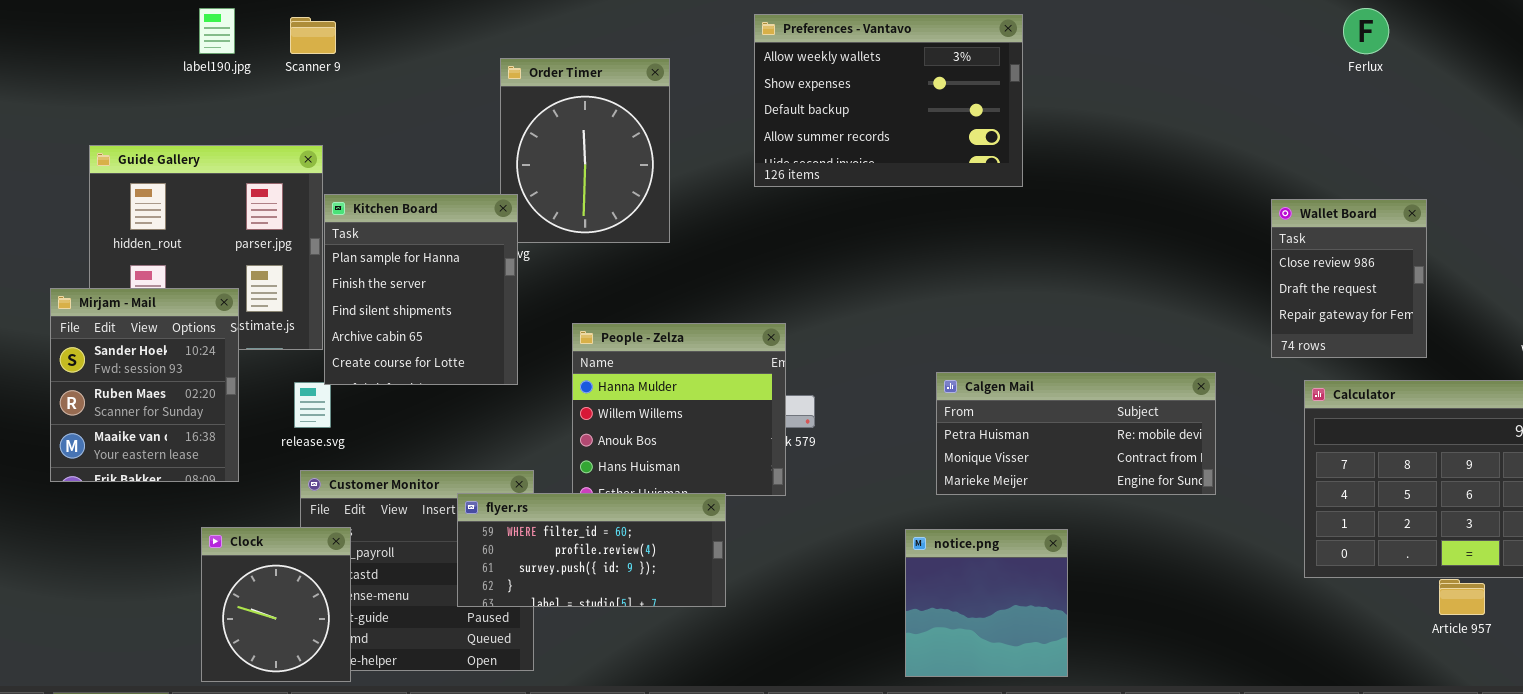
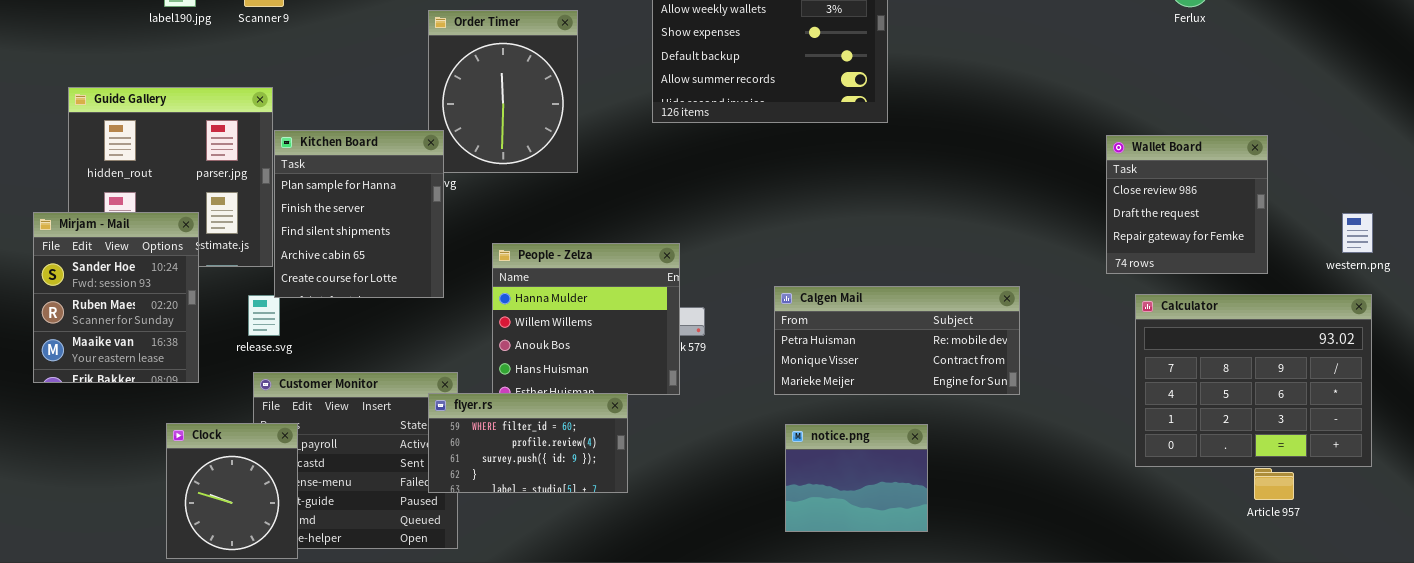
Wallet Board: [1271,199,1427,358] -> [1106,135,1268,274], resized
Calgen Mail: [936,372,1216,495] -> [774,286,1020,395], moved
flyer.rs: [457,493,726,607] -> [428,393,628,493], resized
notice.png: [905,529,1068,677] -> [785,424,928,532], resized

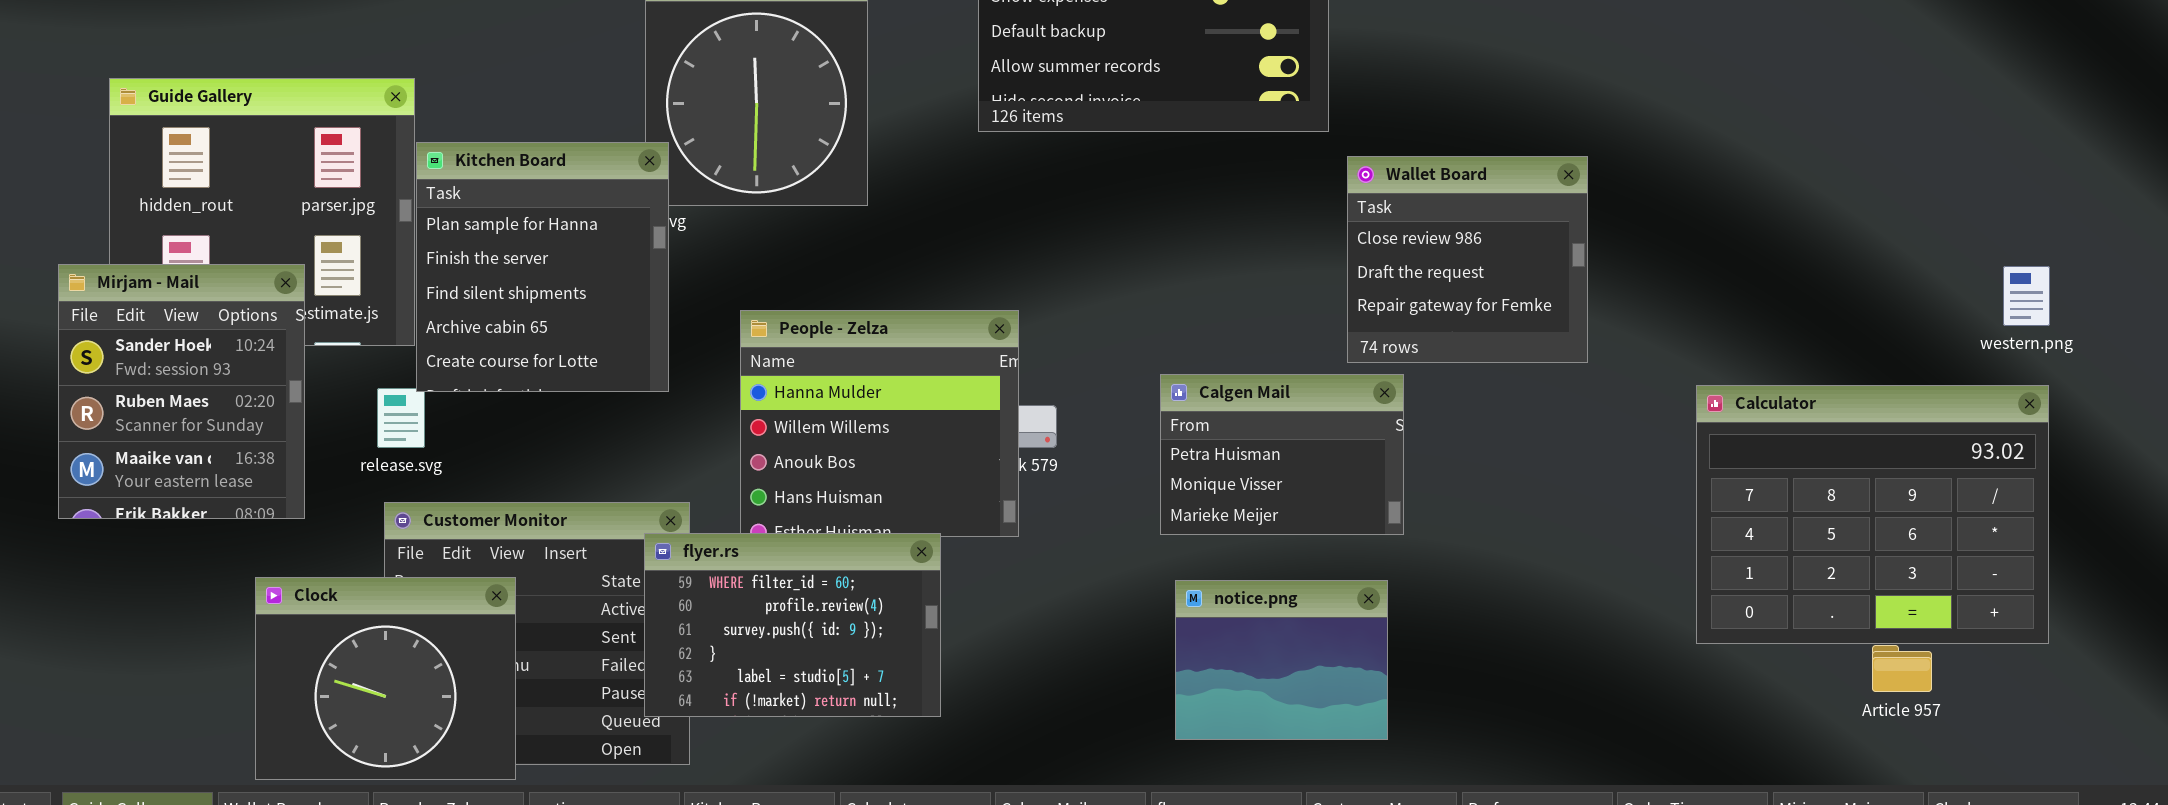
Wallet Board: [1106,135,1268,274] -> [1347,156,1588,363], moved
Calgen Mail: [774,286,1020,395] -> [1160,374,1404,535], resized
flyer.rs: [428,393,628,493] -> [644,533,941,717], resized
Clock: [166,423,298,559] -> [255,577,516,780], resized

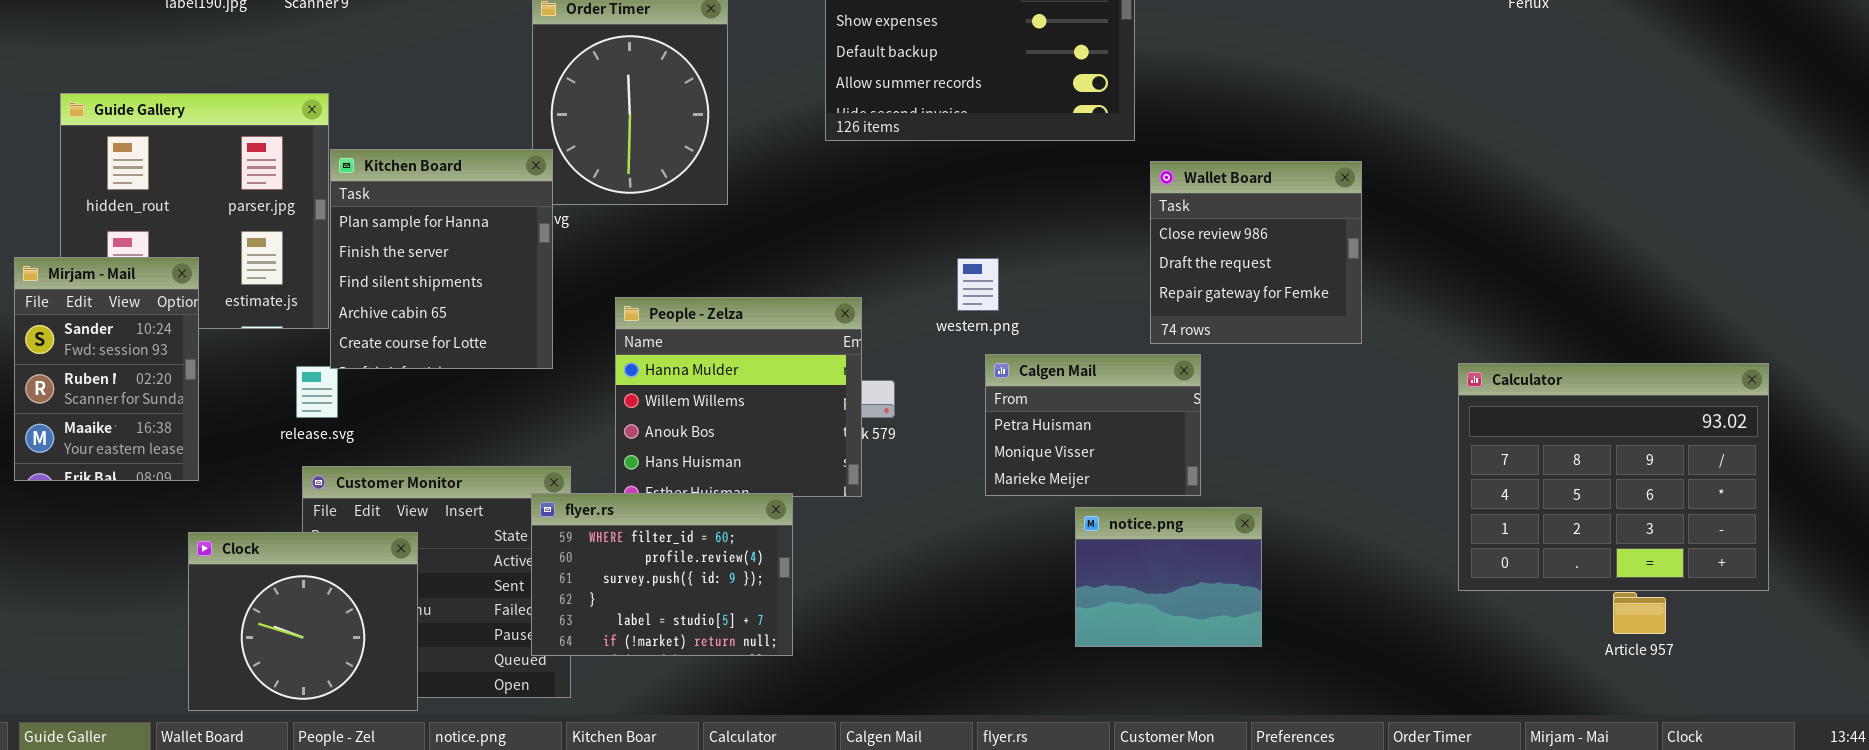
Mirjam - Mail: [58,264,305,519] -> [14,257,199,481], resized
western.png: [2003,266,2050,326] -> [957,258,999,311], moved
notice.png: [1175,580,1388,740] -> [1075,507,1262,647], moved

